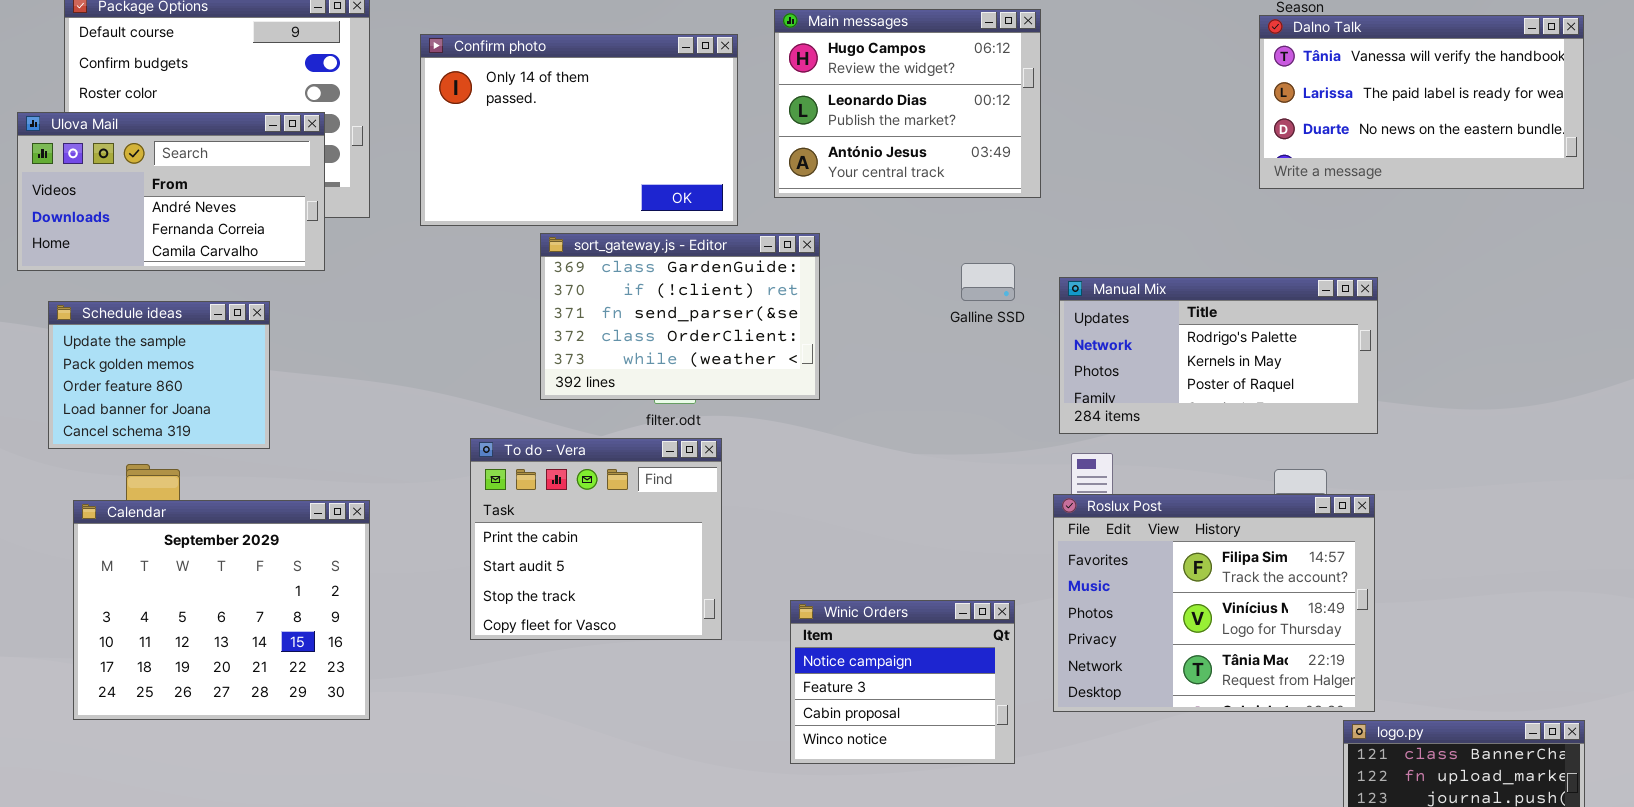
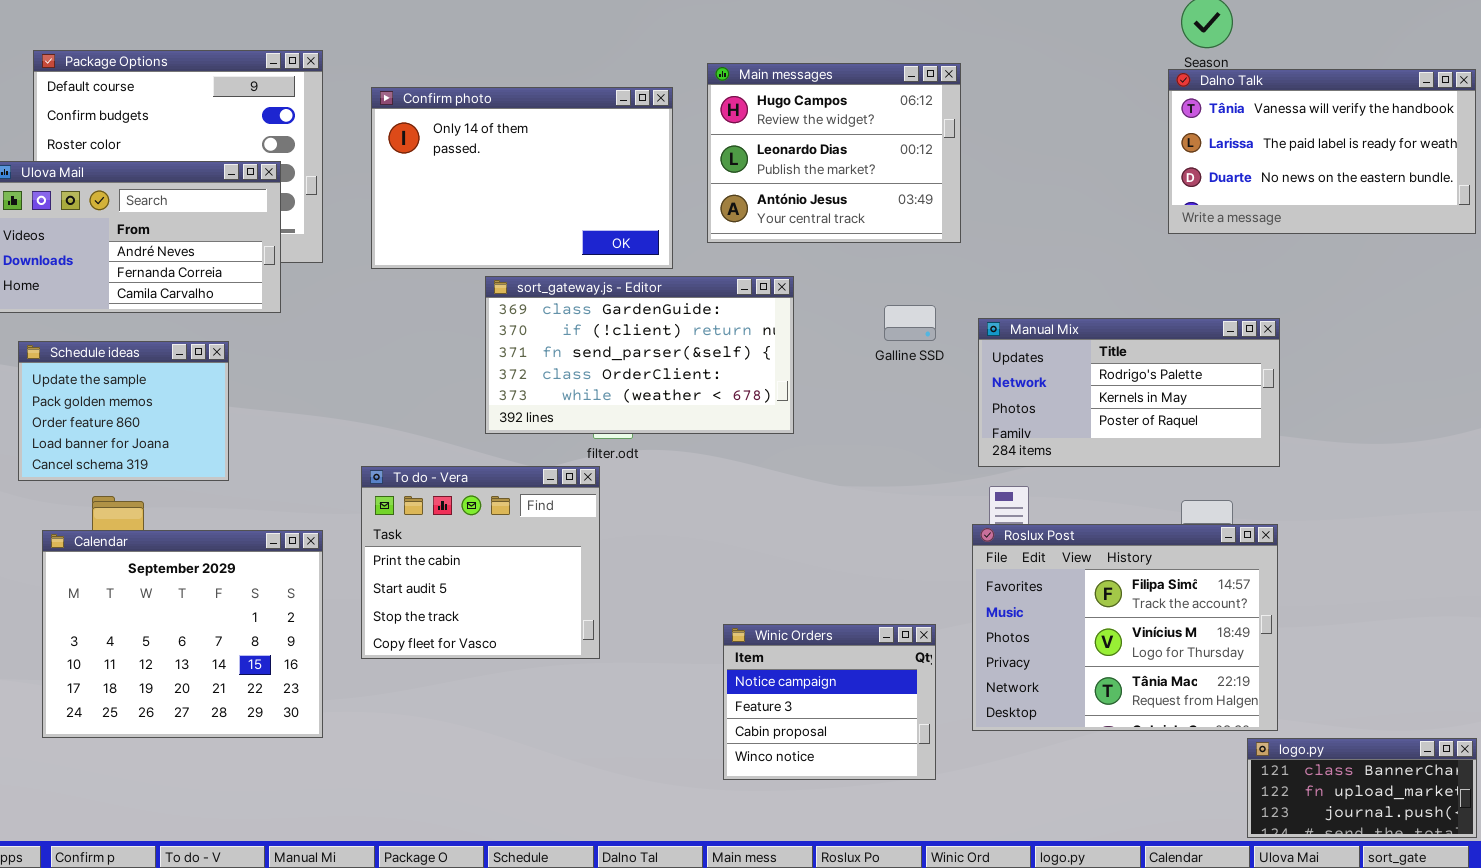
sort_gateway.js - Editor: [540,233,820,400] -> [485,276,794,434], resized
To do - Vera: [470,438,722,640] -> [361,466,600,659], moved

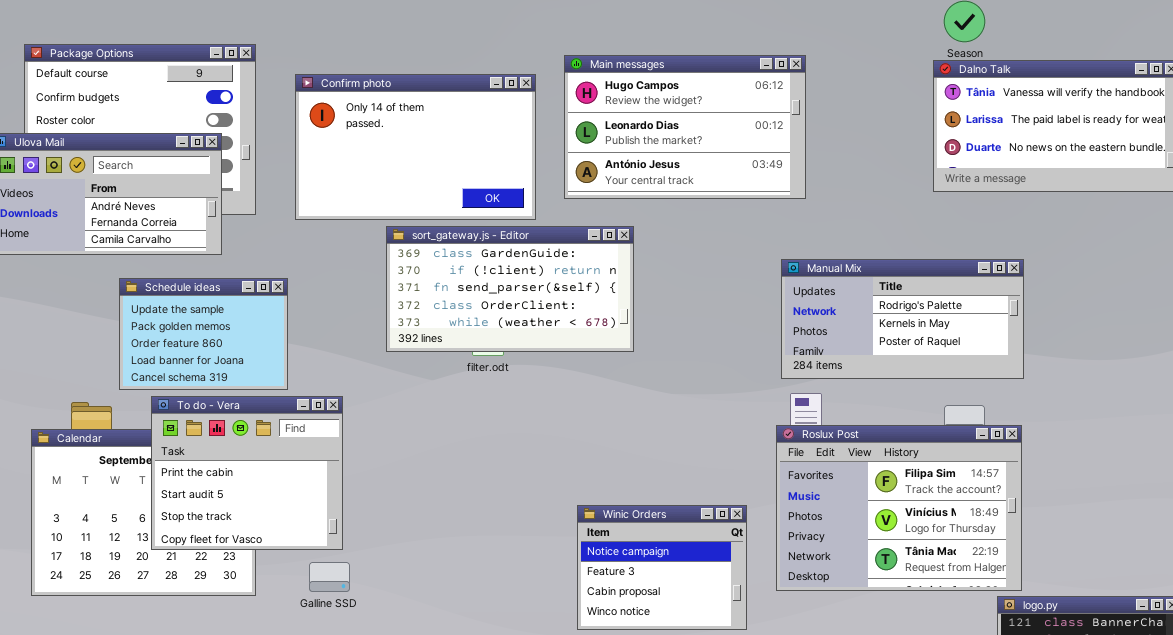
Main messages: [707,63,961,243] -> [564,55,806,199], resized
Galline SSD: [884,305,936,341] -> [309,562,350,592], moved
Schedule ideas: [18,341,229,481] -> [119,278,288,390], moved
To do - Vera: [361,466,600,659] -> [151,396,343,550], moved

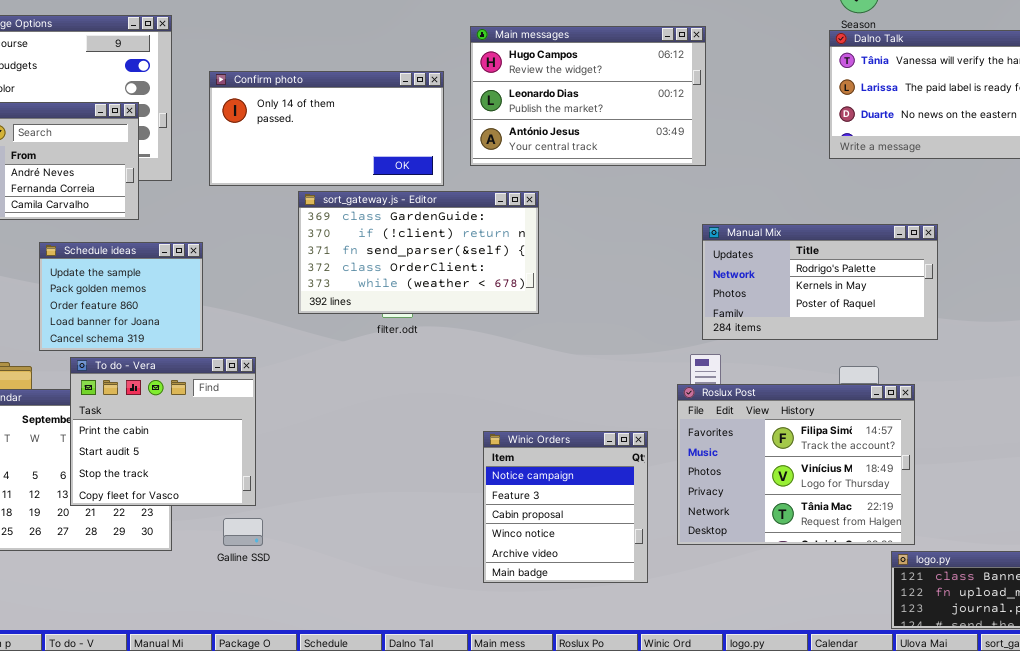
Confirm photo: [295,74,536,220] -> [209,71,444,186], resized
Manual Mix: [781,259,1024,379] -> [702,224,938,340], moved
Winic Orders: [577,505,747,630] -> [483,431,648,583], resized

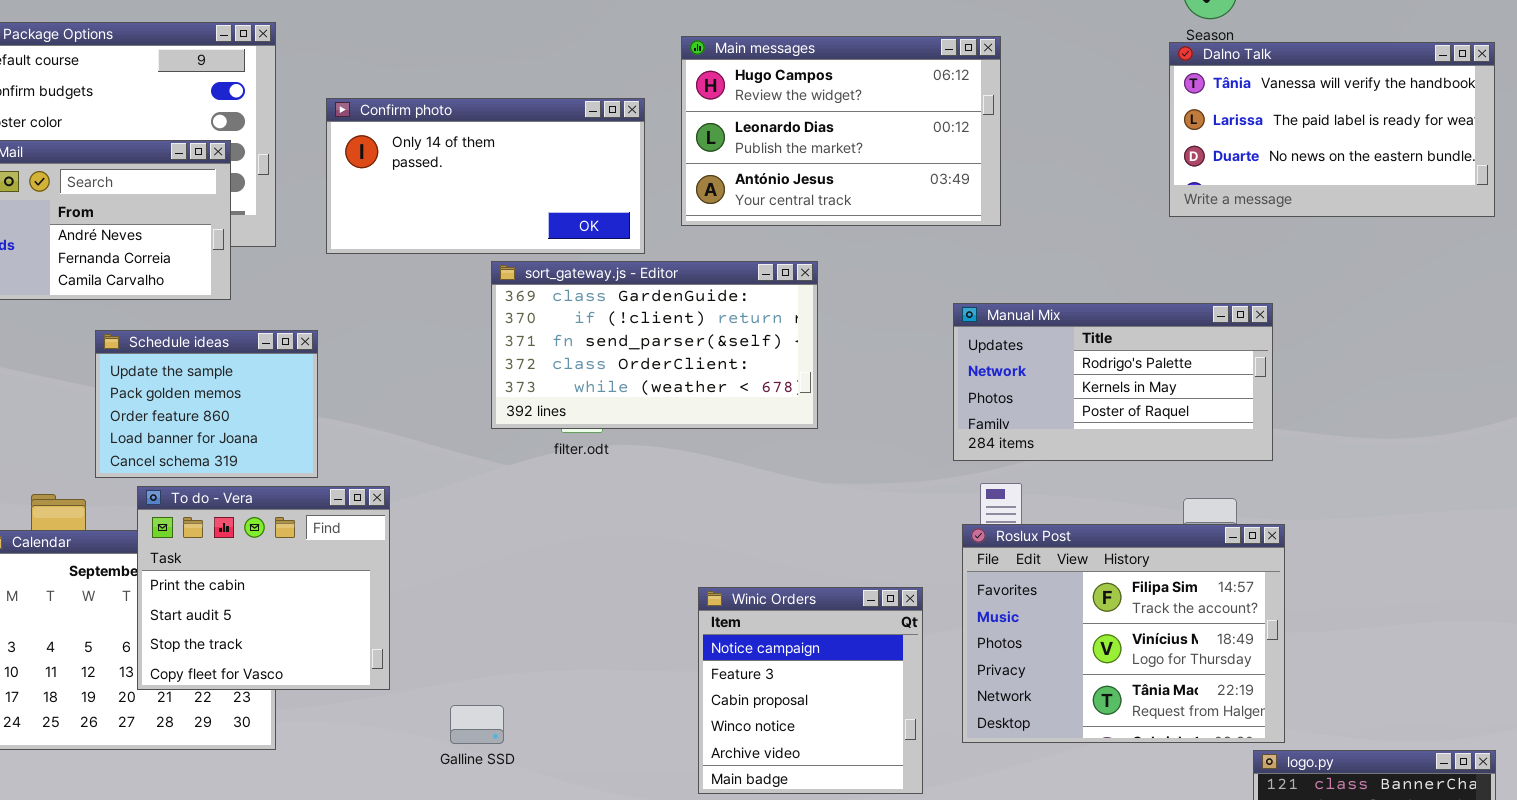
sort_gateway.js - Editor: [298,191,539,314] -> [491,261,818,429], moved
Manual Mix: [702,224,938,340] -> [953,303,1273,461], moved
Galline SSD: [223,518,263,546] -> [450,705,504,744], moved

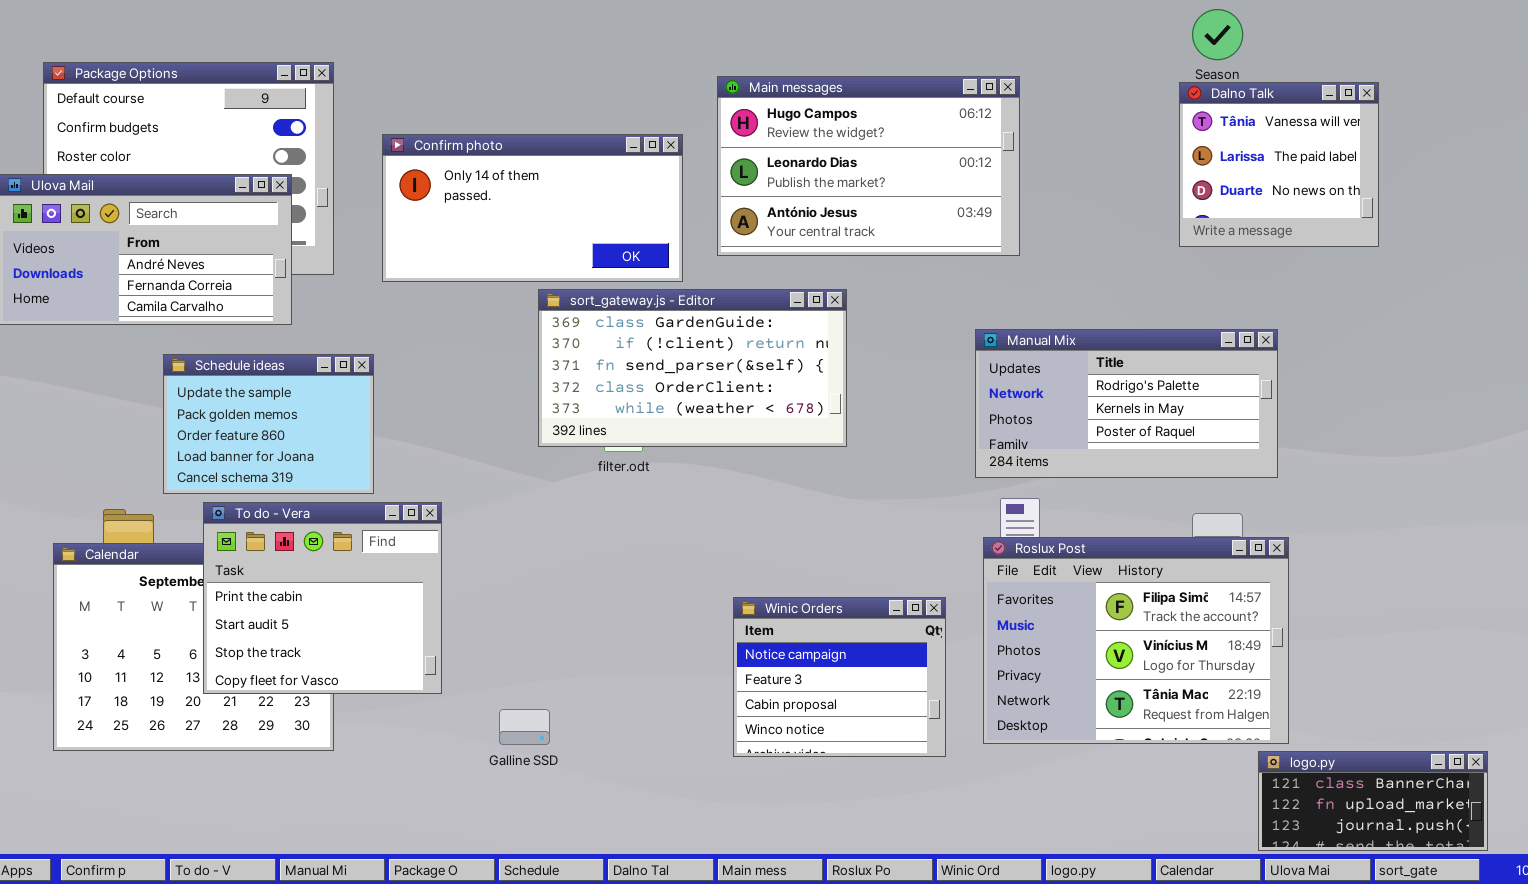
Dalno Talk: [1169,42,1495,217] -> [1179,82,1379,247], resized
Winic Orders: [698,587,923,794] -> [733,597,946,757], resized

